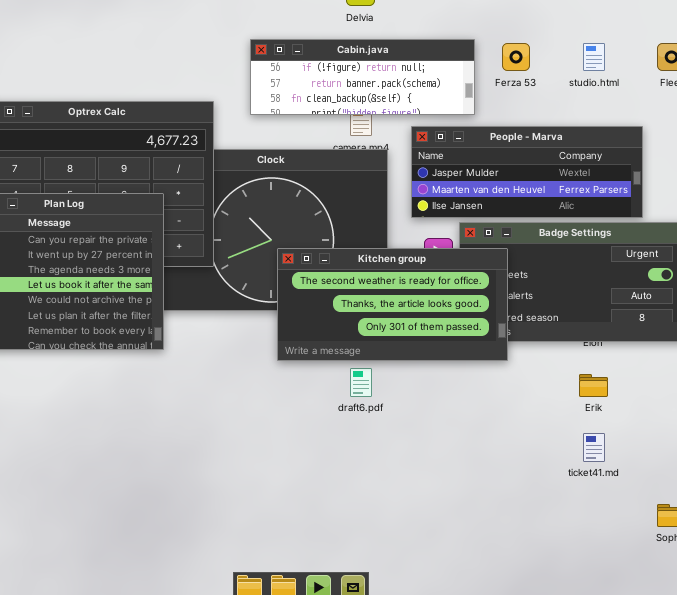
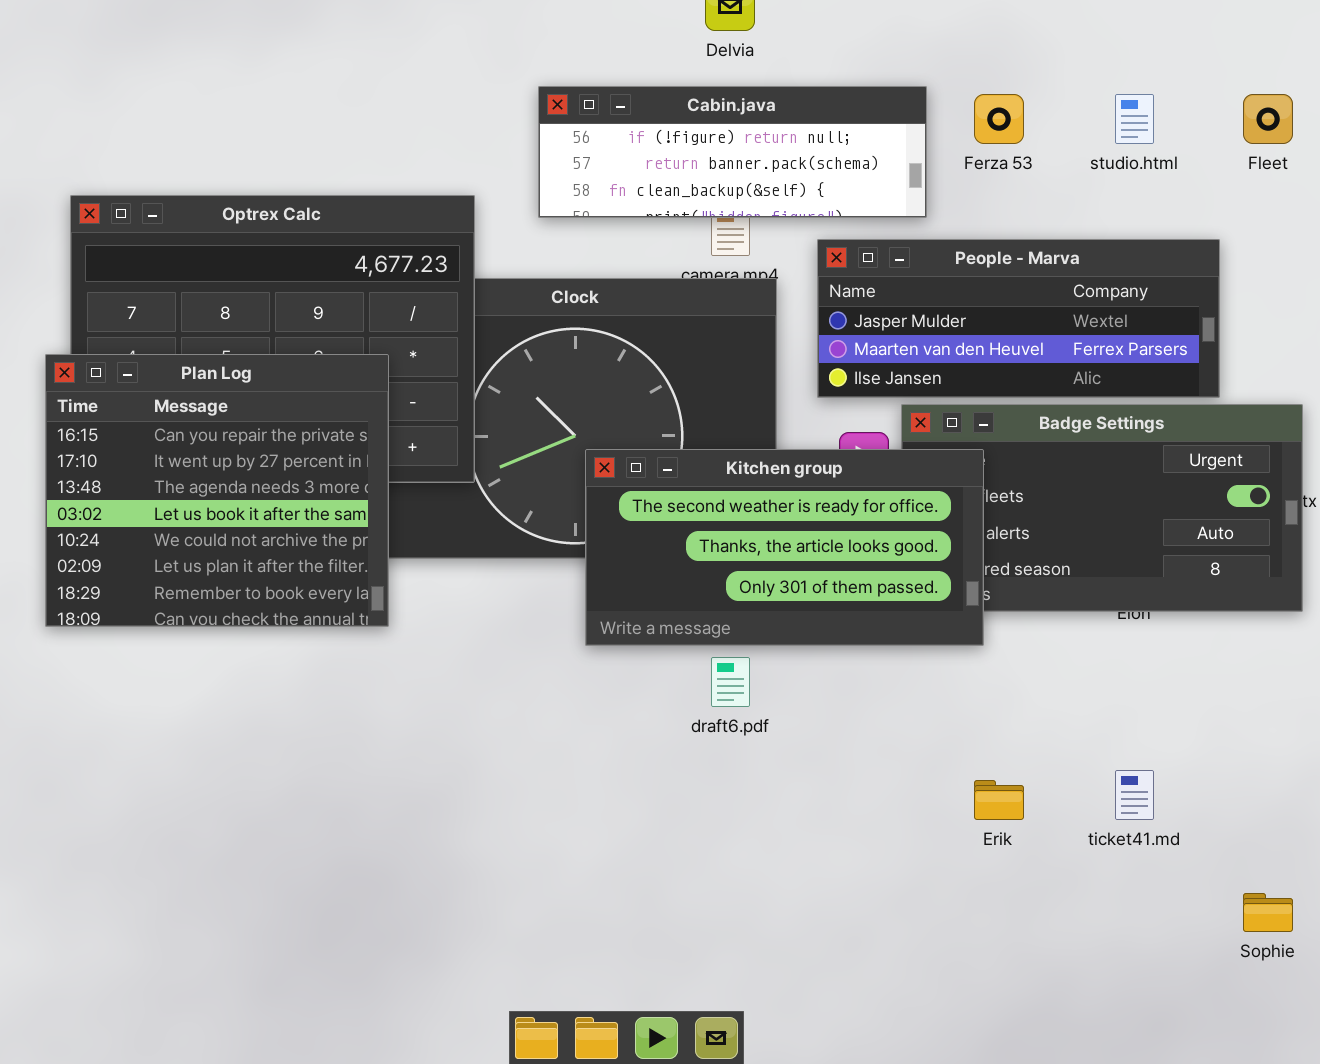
Erik: [579,374,608,397] -> [974,780,1024,820], moved

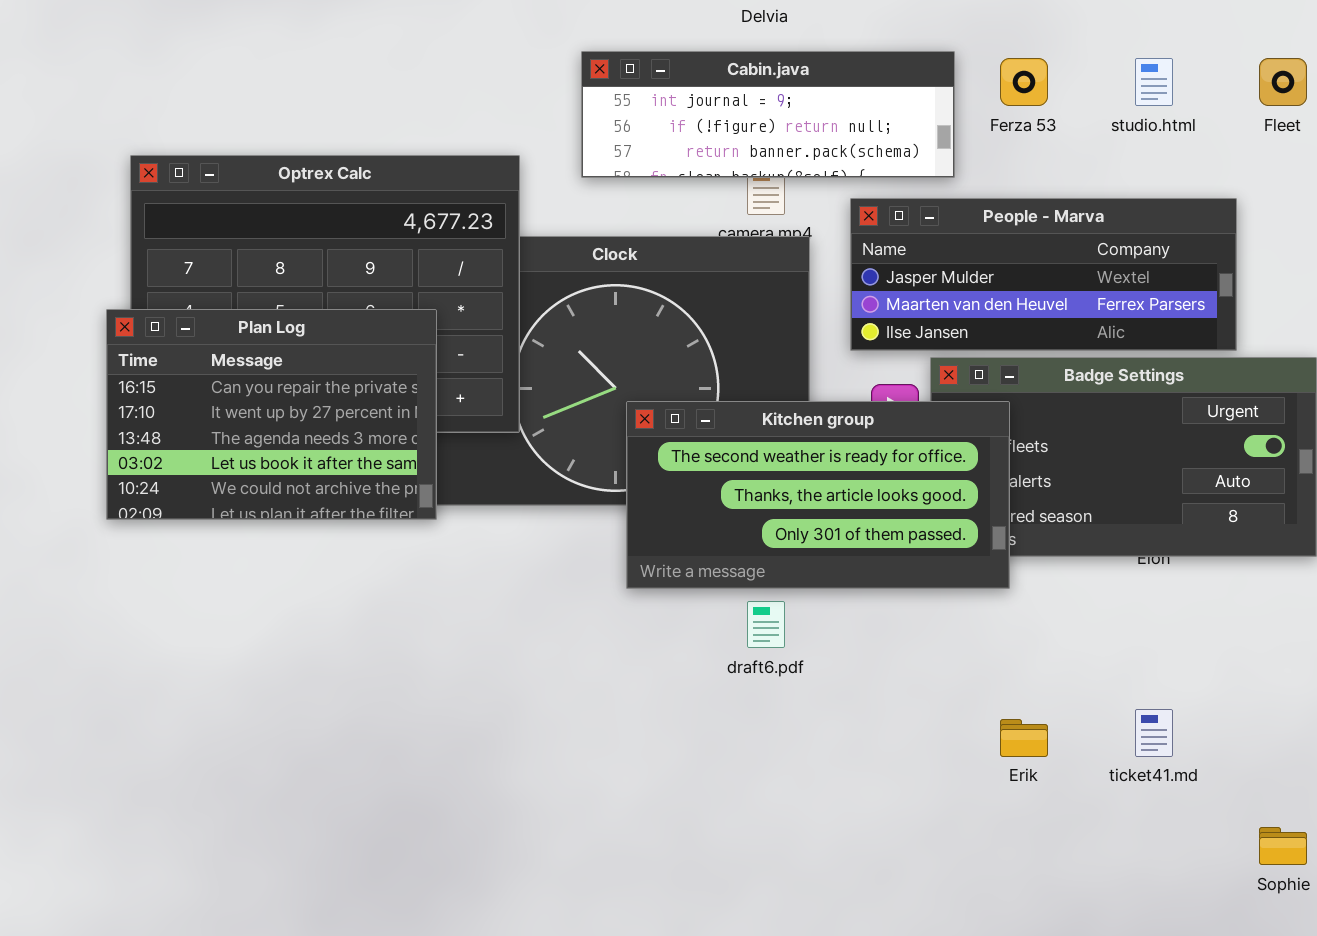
Cabin.java: [538,86,927,218] -> [581,51,955,178], scrolled up 1 row
Plan Log: [45,354,389,627] -> [106,309,437,520], resized

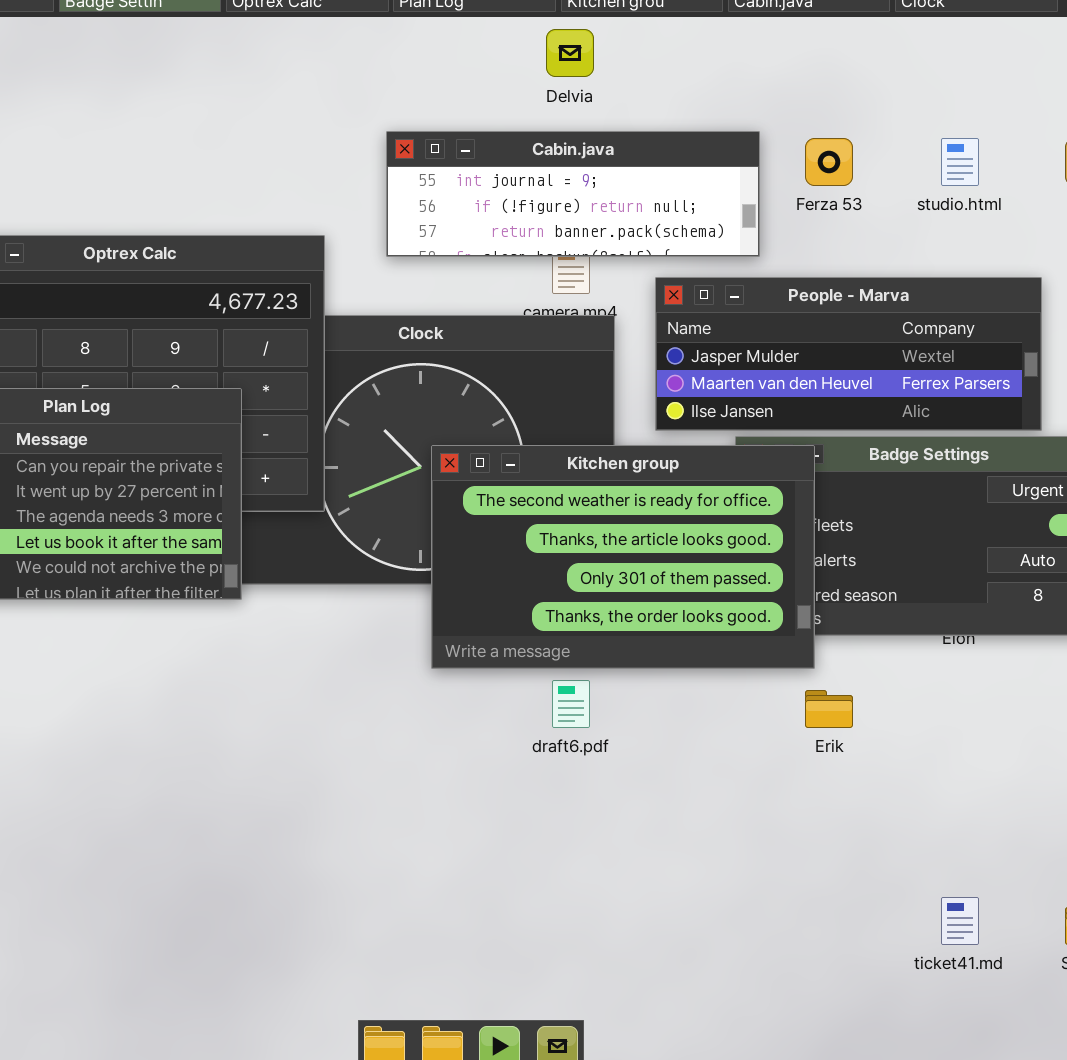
Kitchen group: [626,401,1010,589] -> [431,445,815,669], resized
ticket41.md: [1135,709,1173,757] -> [941,897,979,945], moved
Erik: [1000,719,1048,757] -> [805,690,853,728], moved

